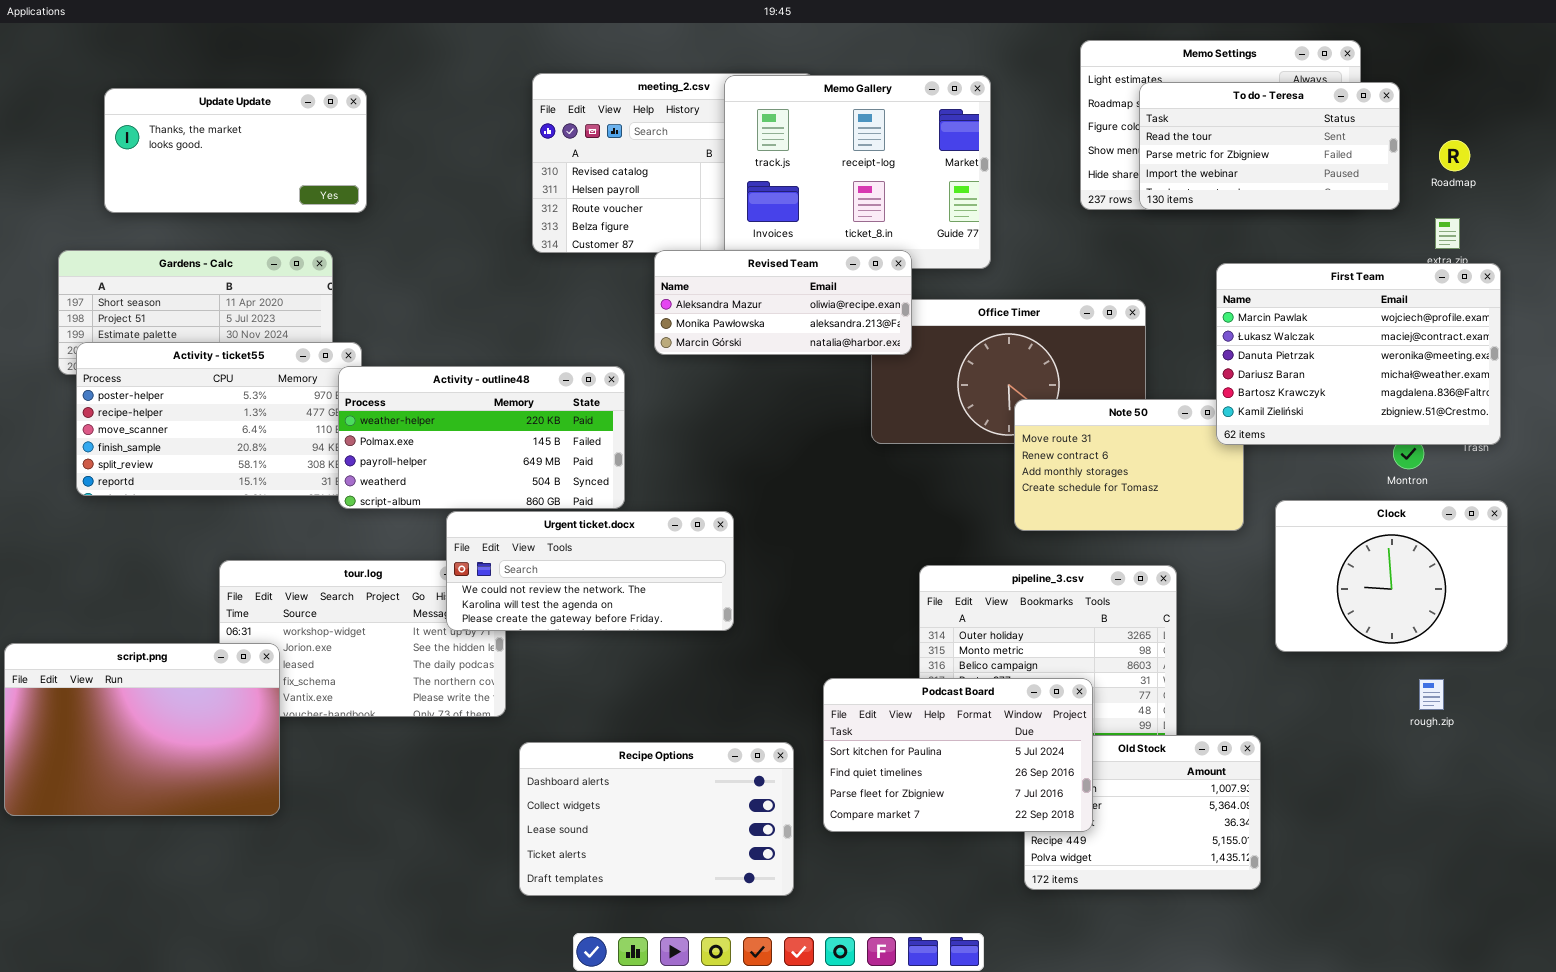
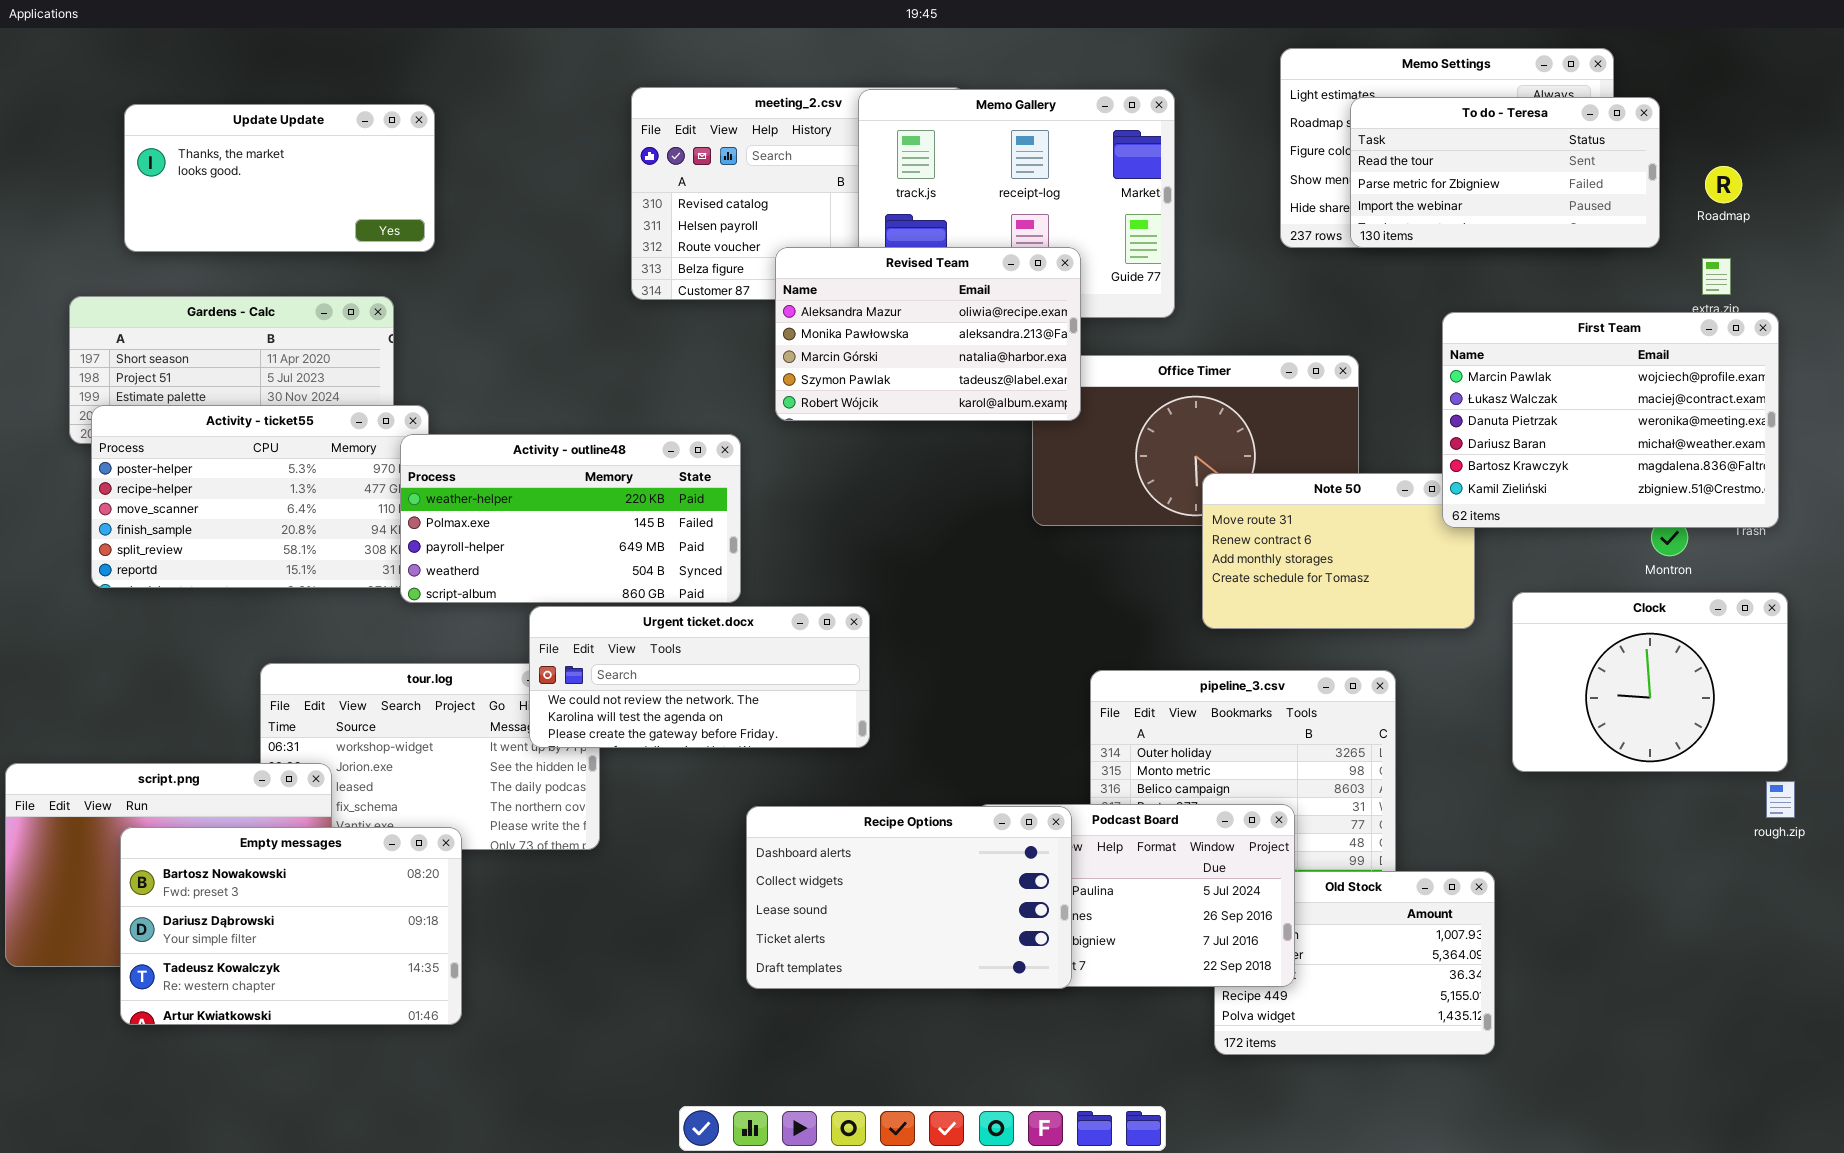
Revised Team: [654,250,912,355] -> [775,247,1081,421], resized
rough.zip: [1419,679,1444,710] -> [1766,781,1795,818], moved
Empty messages: none -> [120,827,462,1025], opened
Recipe Options: [519,742,794,896] -> [746,806,1072,989], moved

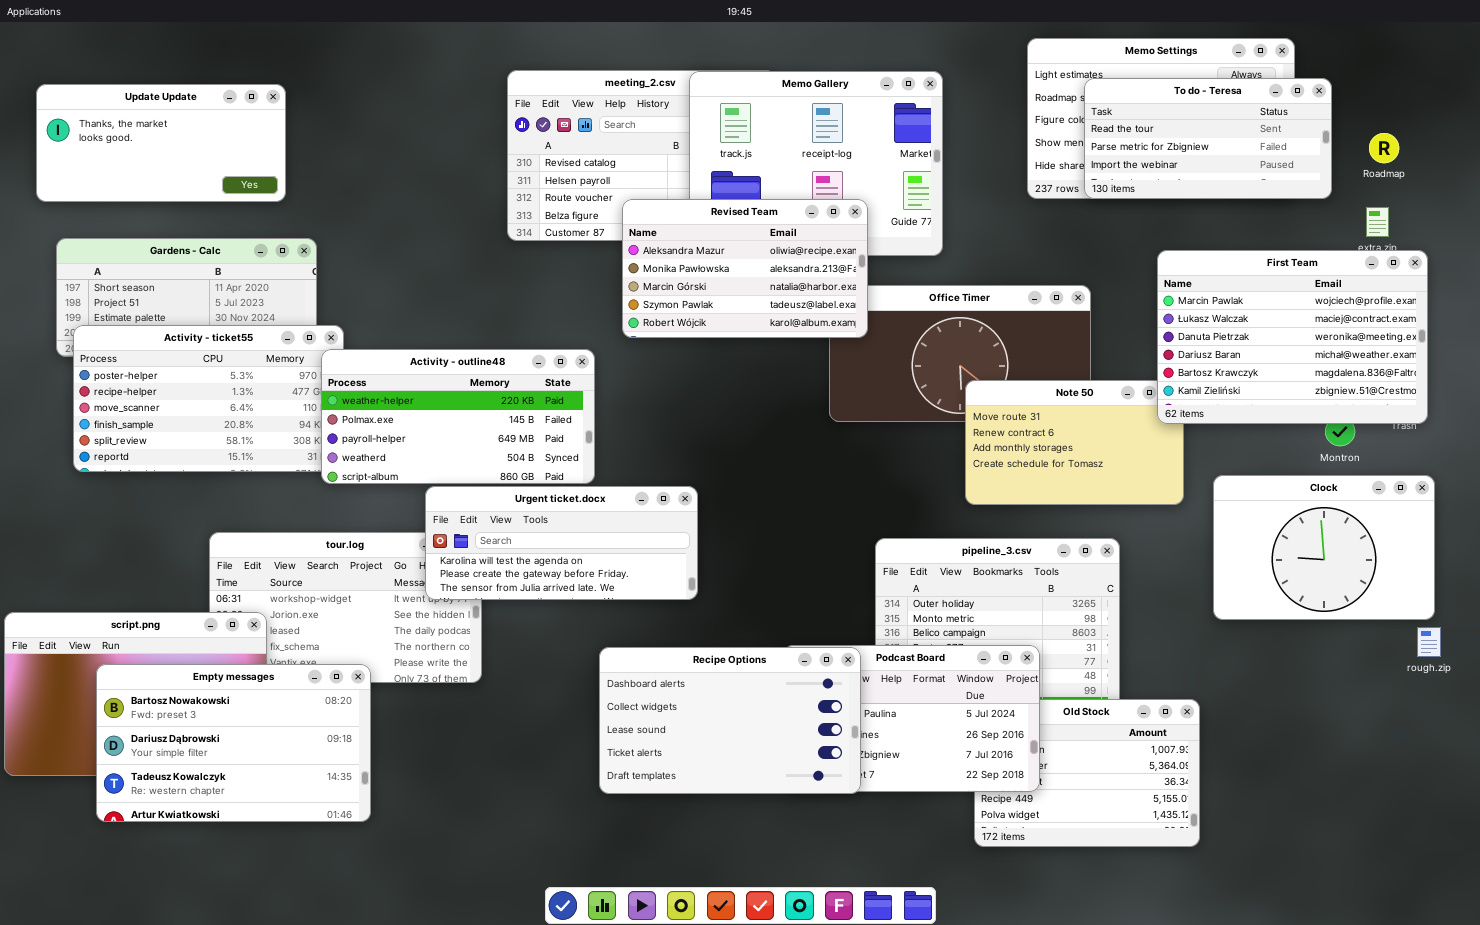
Update Update: [124,104,435,252] -> [36,84,286,202], moved
Urgent ticket.docx: [529,606,870,748] -> [425,486,698,600], scrolled down 1 row

